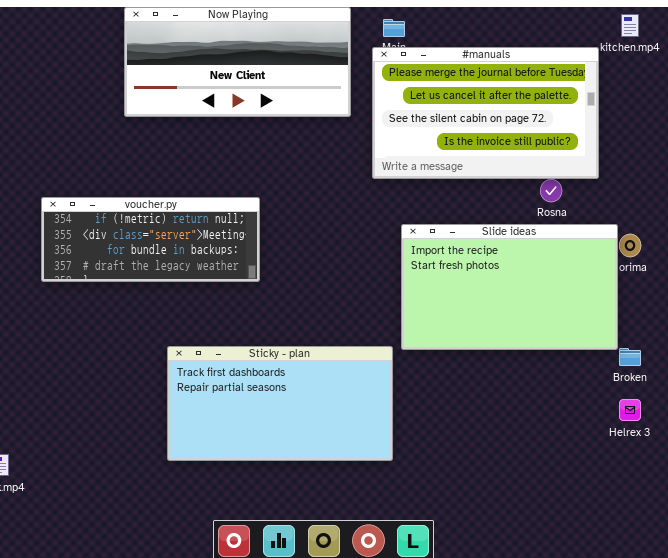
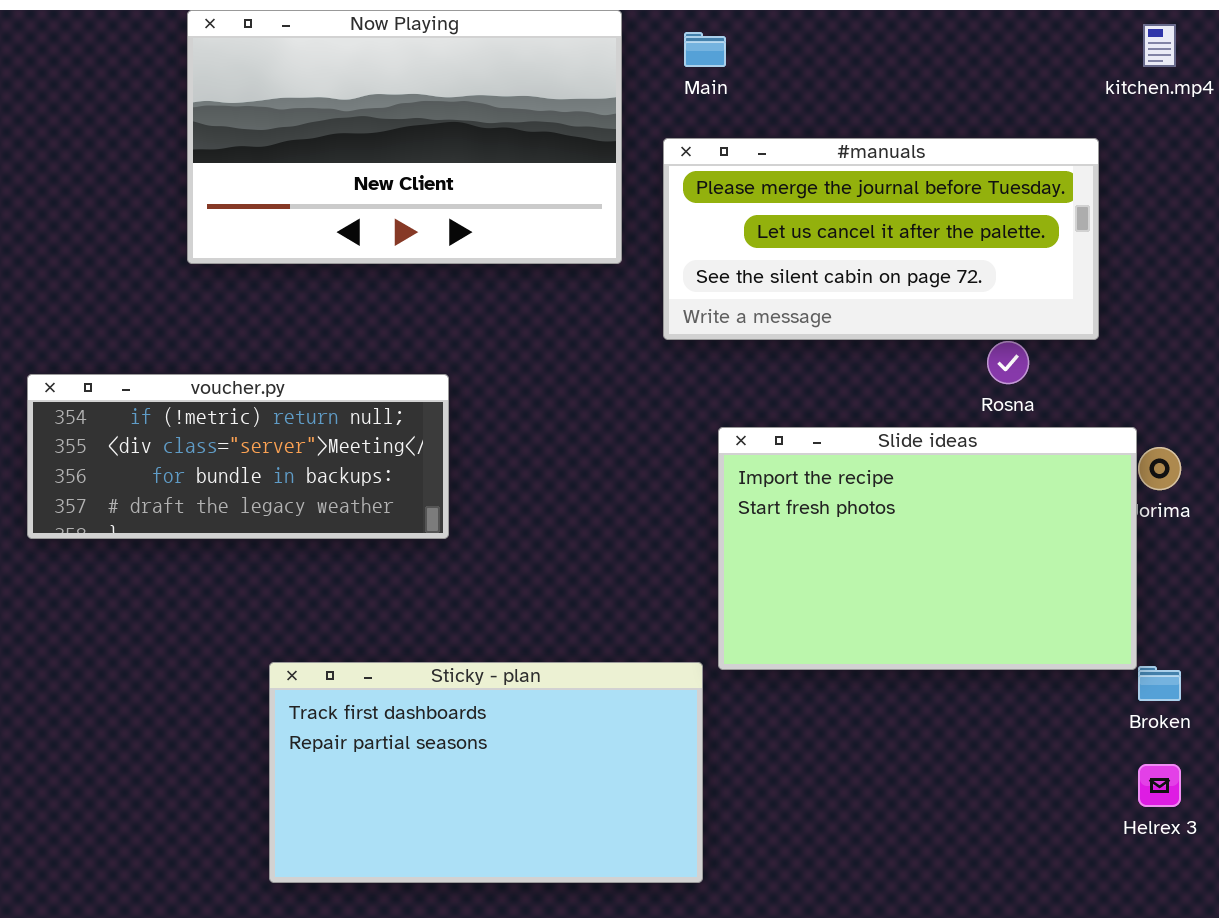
Now Playing: [124,7,351,117] -> [187,10,622,264], resized
#manuals: [372,47,599,179] -> [663,138,1099,340], resized

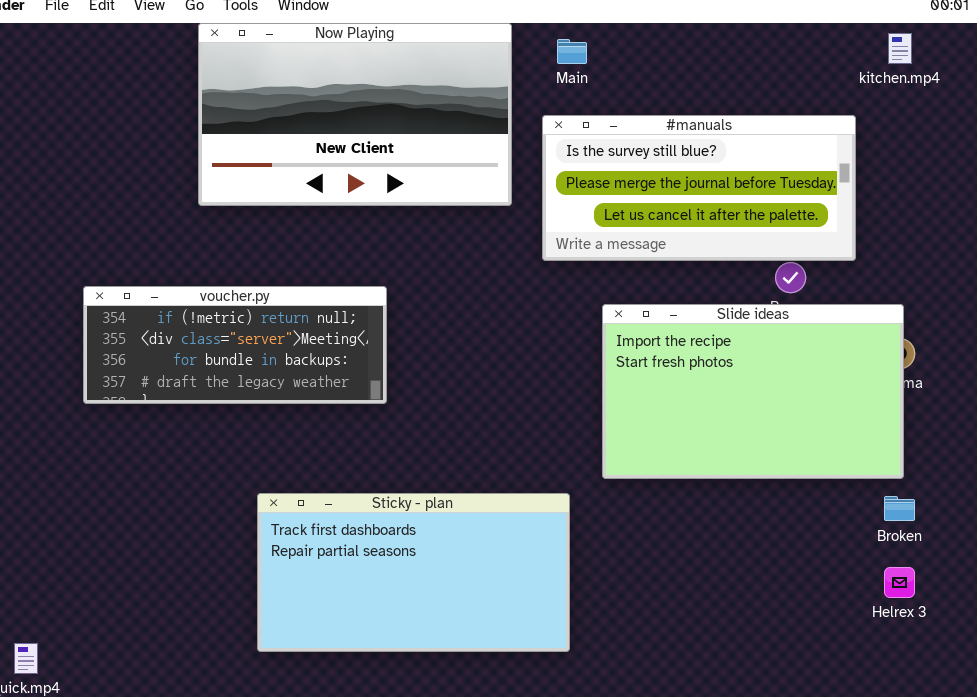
#manuals: [663,138,1099,340] -> [542,115,856,261], scrolled up 1 row
Slide ideas: [718,427,1137,670] -> [602,304,904,479], moved

